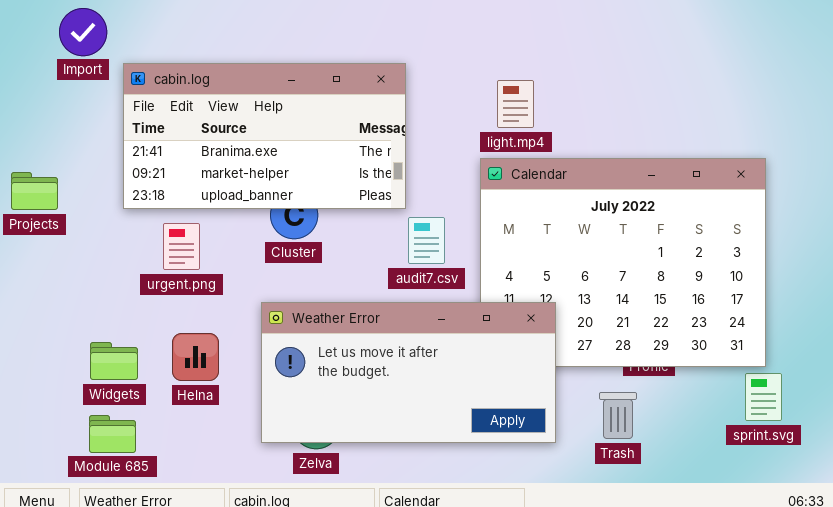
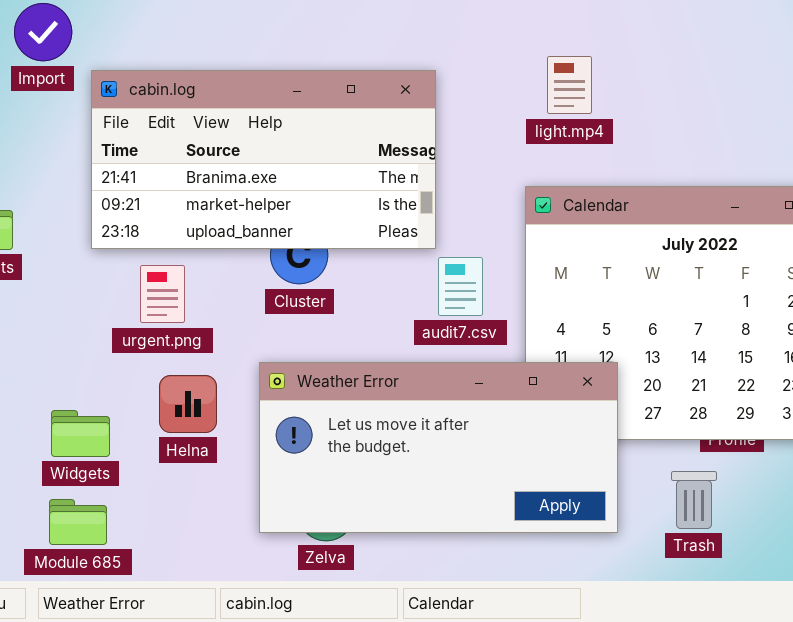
light.mp4: [497,80,534,128] -> [547,56,592,114], moved
Helna: [172,333,219,381] -> [159,375,217,433], moved

